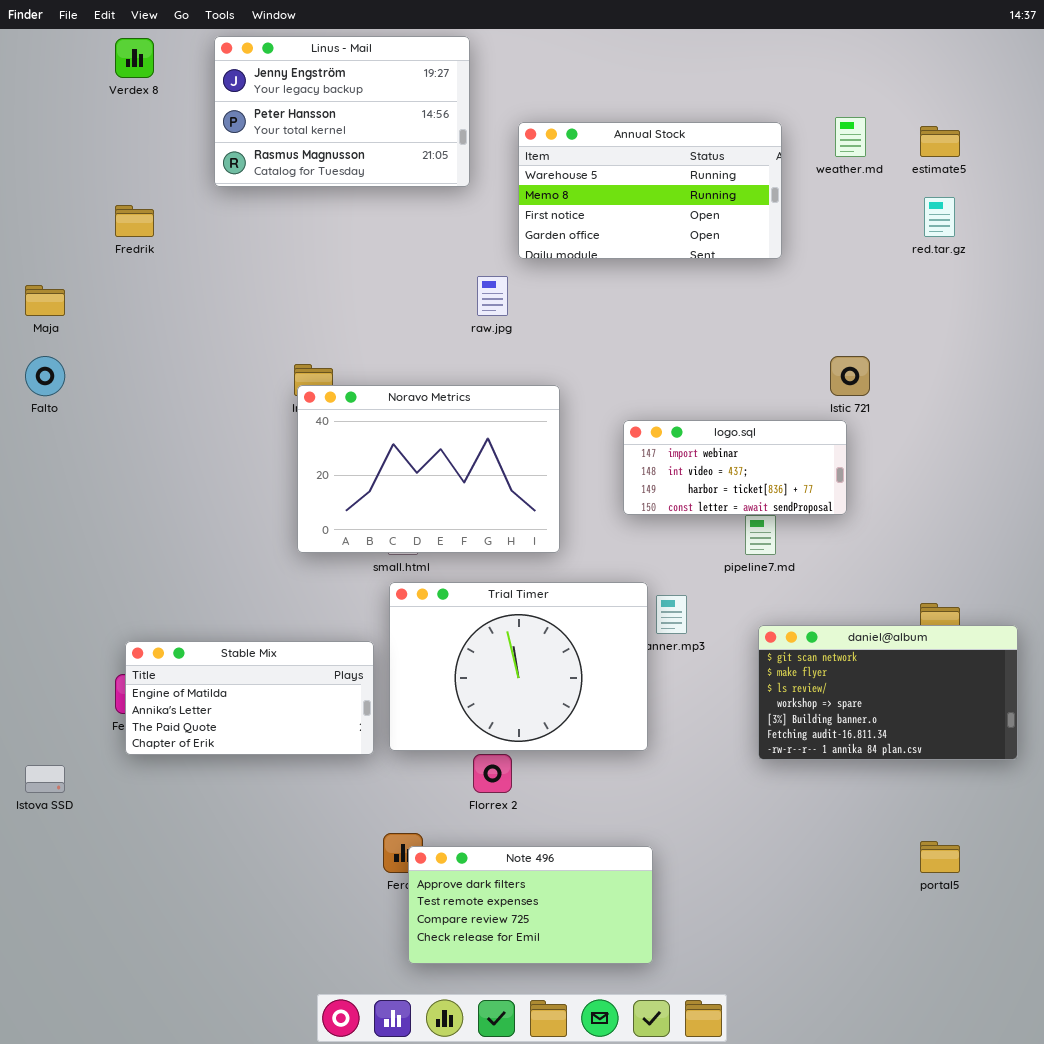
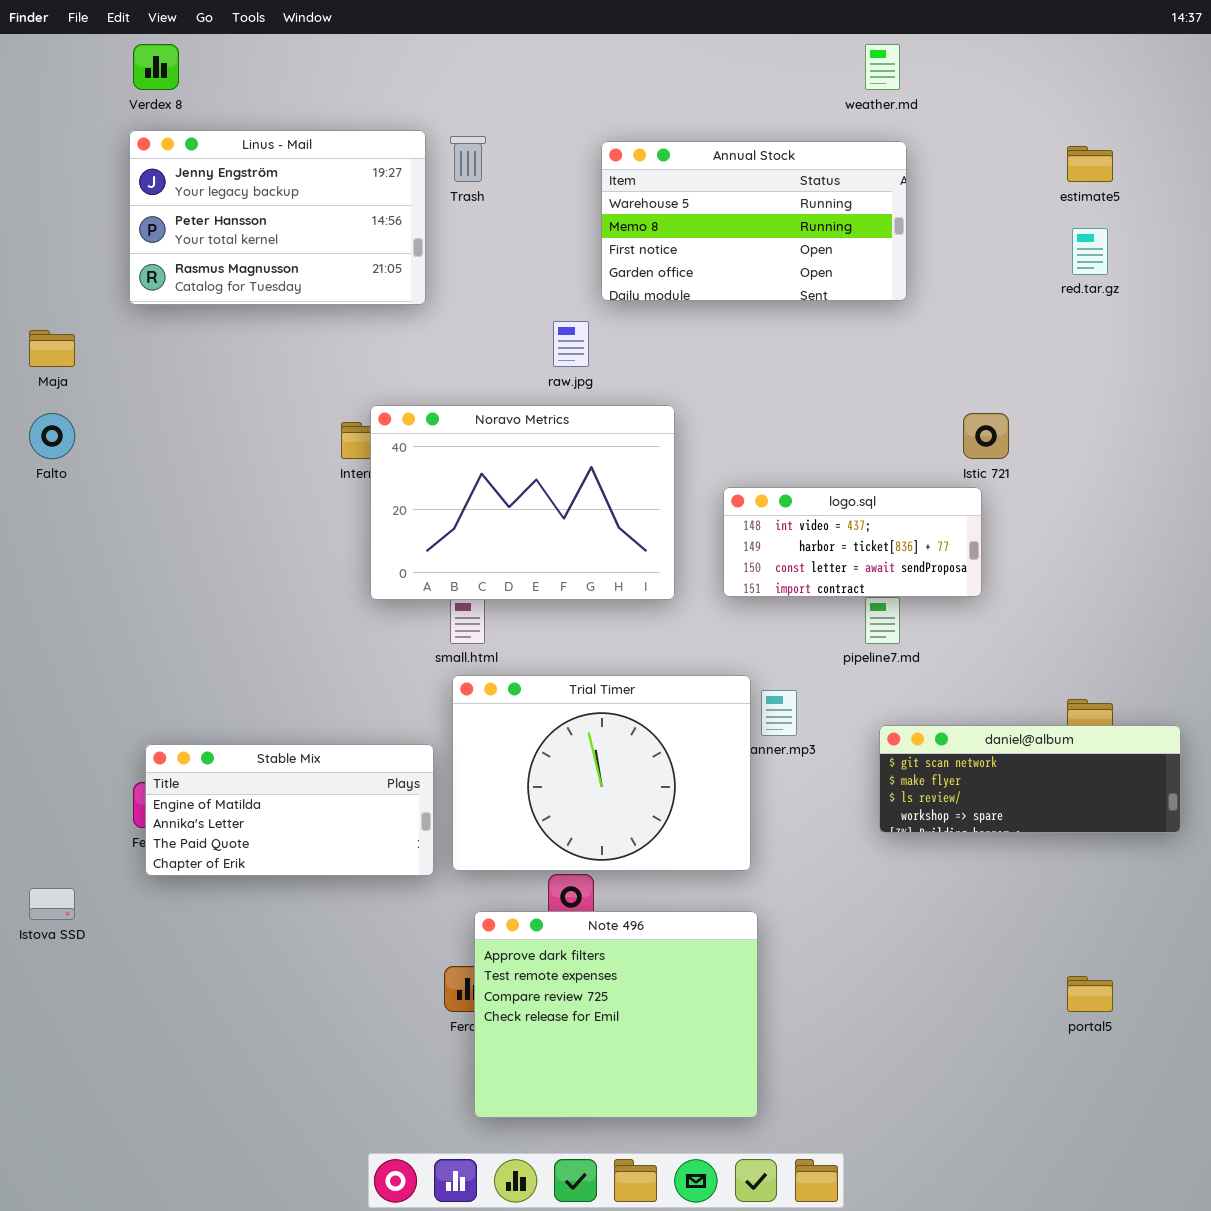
Linus - Mail: [214,36,470,187] -> [129,130,426,305], moved
weather.md: [835,117,866,157] -> [865,44,900,90], moved
Noravo Metrics: [297,385,560,553] -> [370,405,675,600], moved
logo.sql: [623,420,847,515] -> [723,487,982,597], scrolled down 1 row
daniel@album: [758,625,1018,760] -> [879,725,1181,833], resized
Note 496: [408,846,653,964] -> [474,911,758,1118], resized

